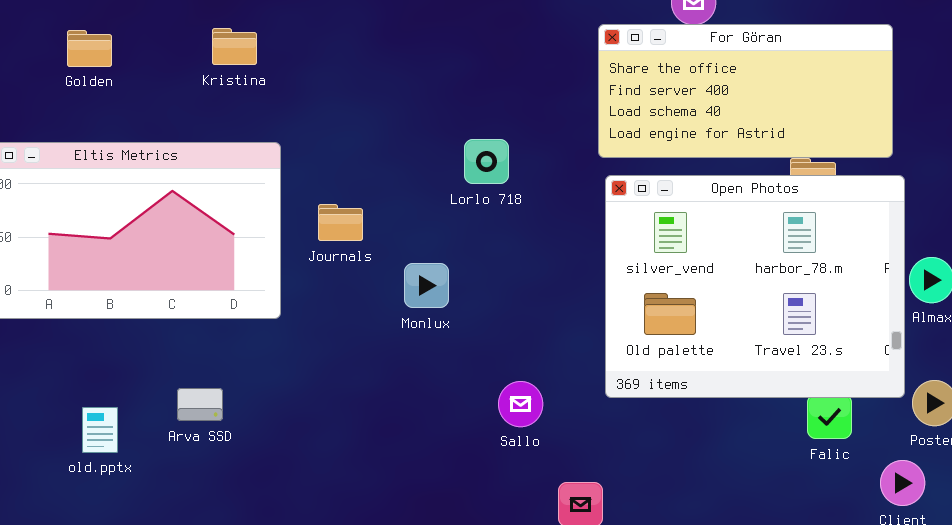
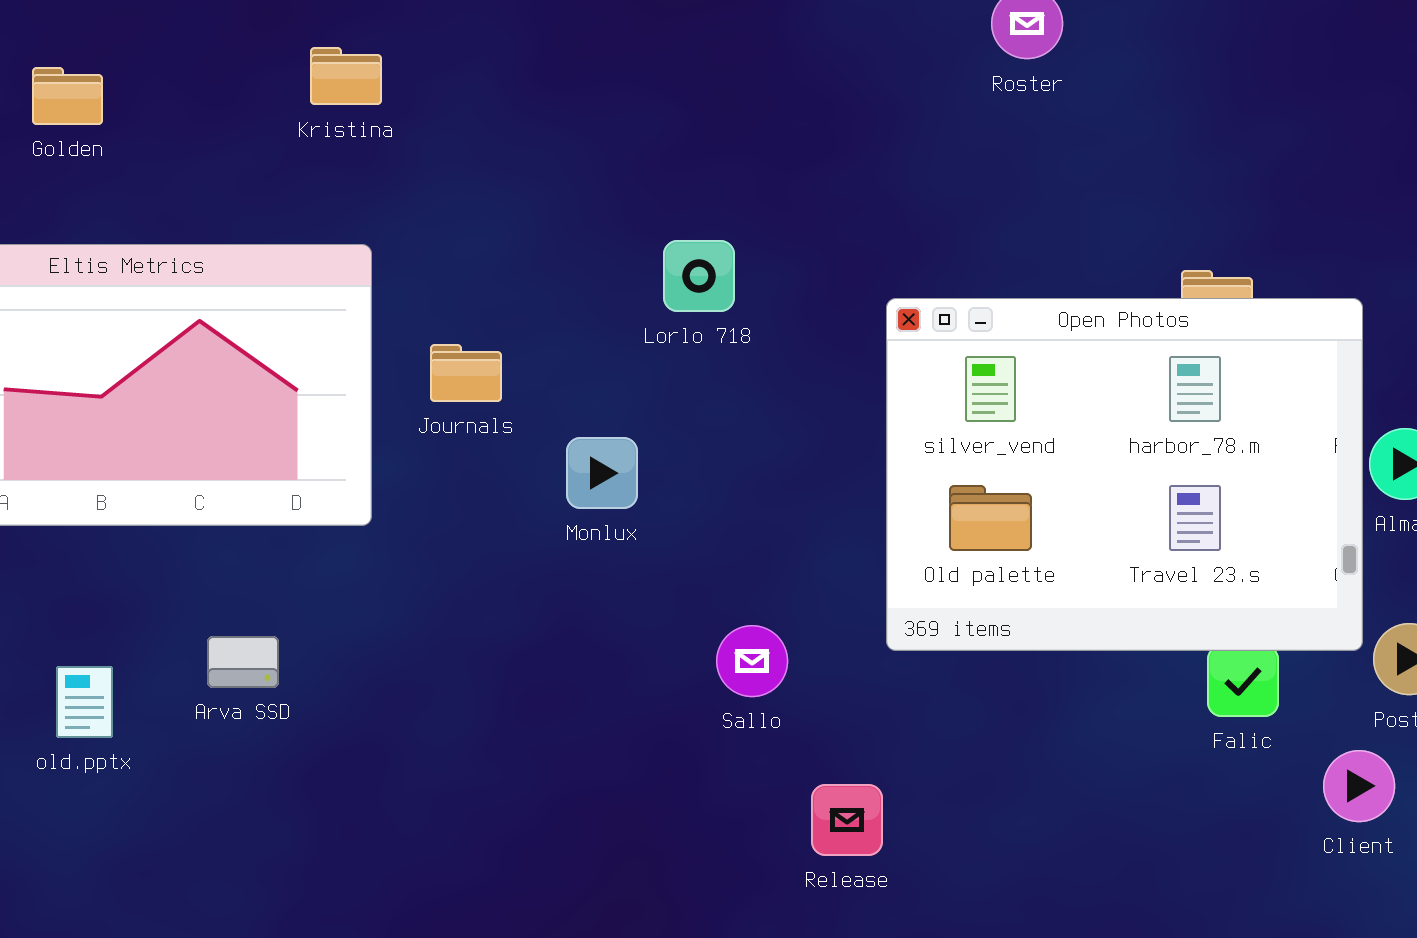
For Göran: [598,24,893,158] -> none, closed
Kristina: [212,28,257,65] -> [310,47,382,105], moved

